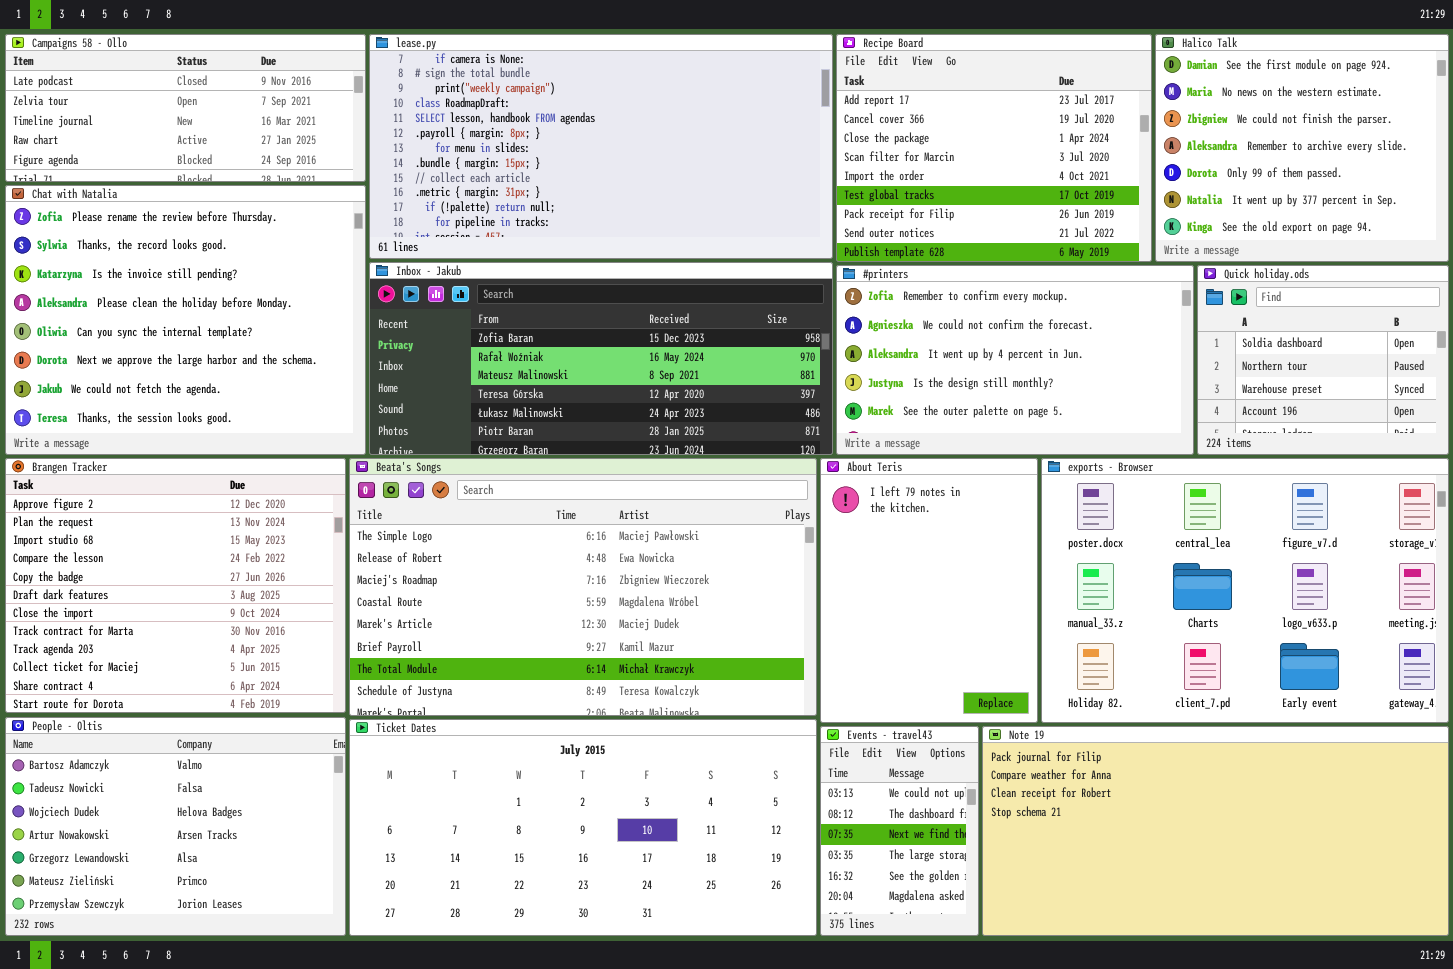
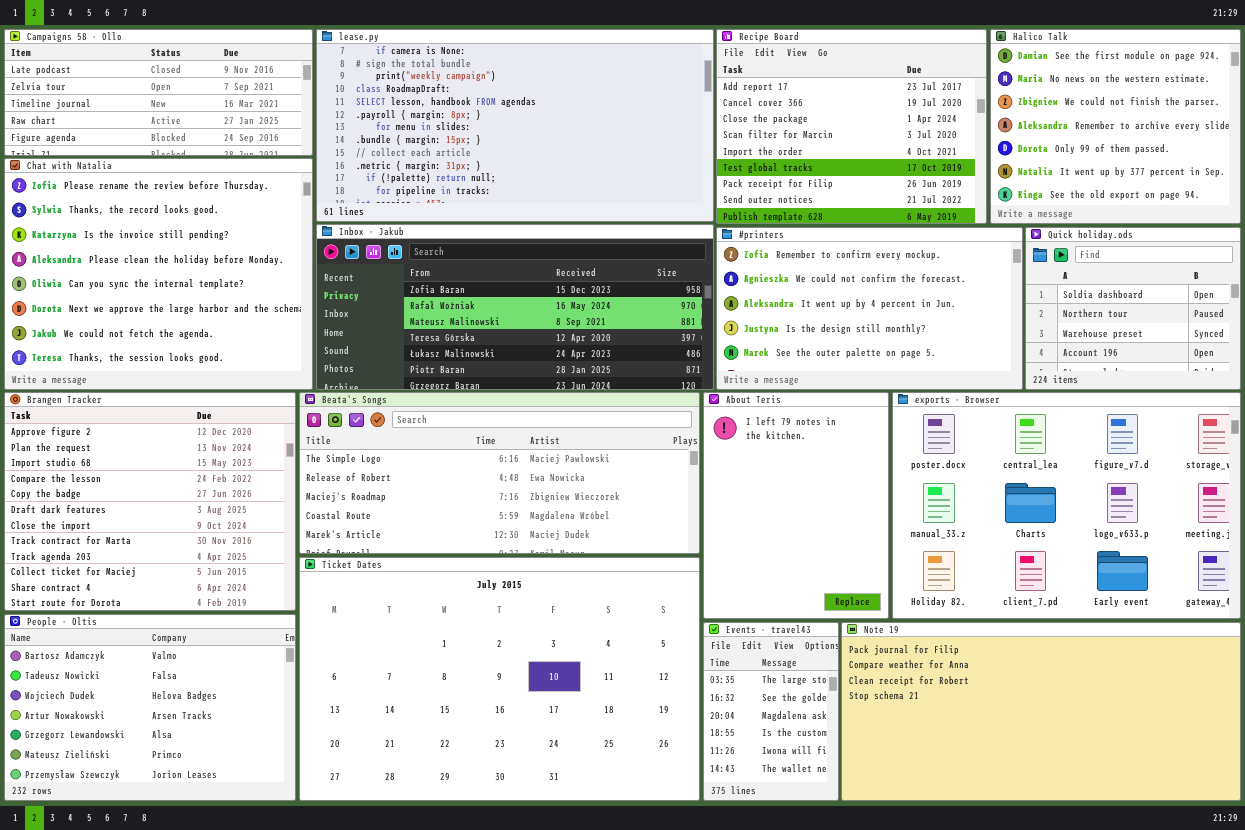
Beata's Songs: [349,458,817,716] -> [299,392,700,554], resized
Ticket Dates: [349,719,817,936] -> [299,557,700,801], resized
Events - travel43: [820,726,979,936] -> [703,622,839,801], scrolled down 3 rows

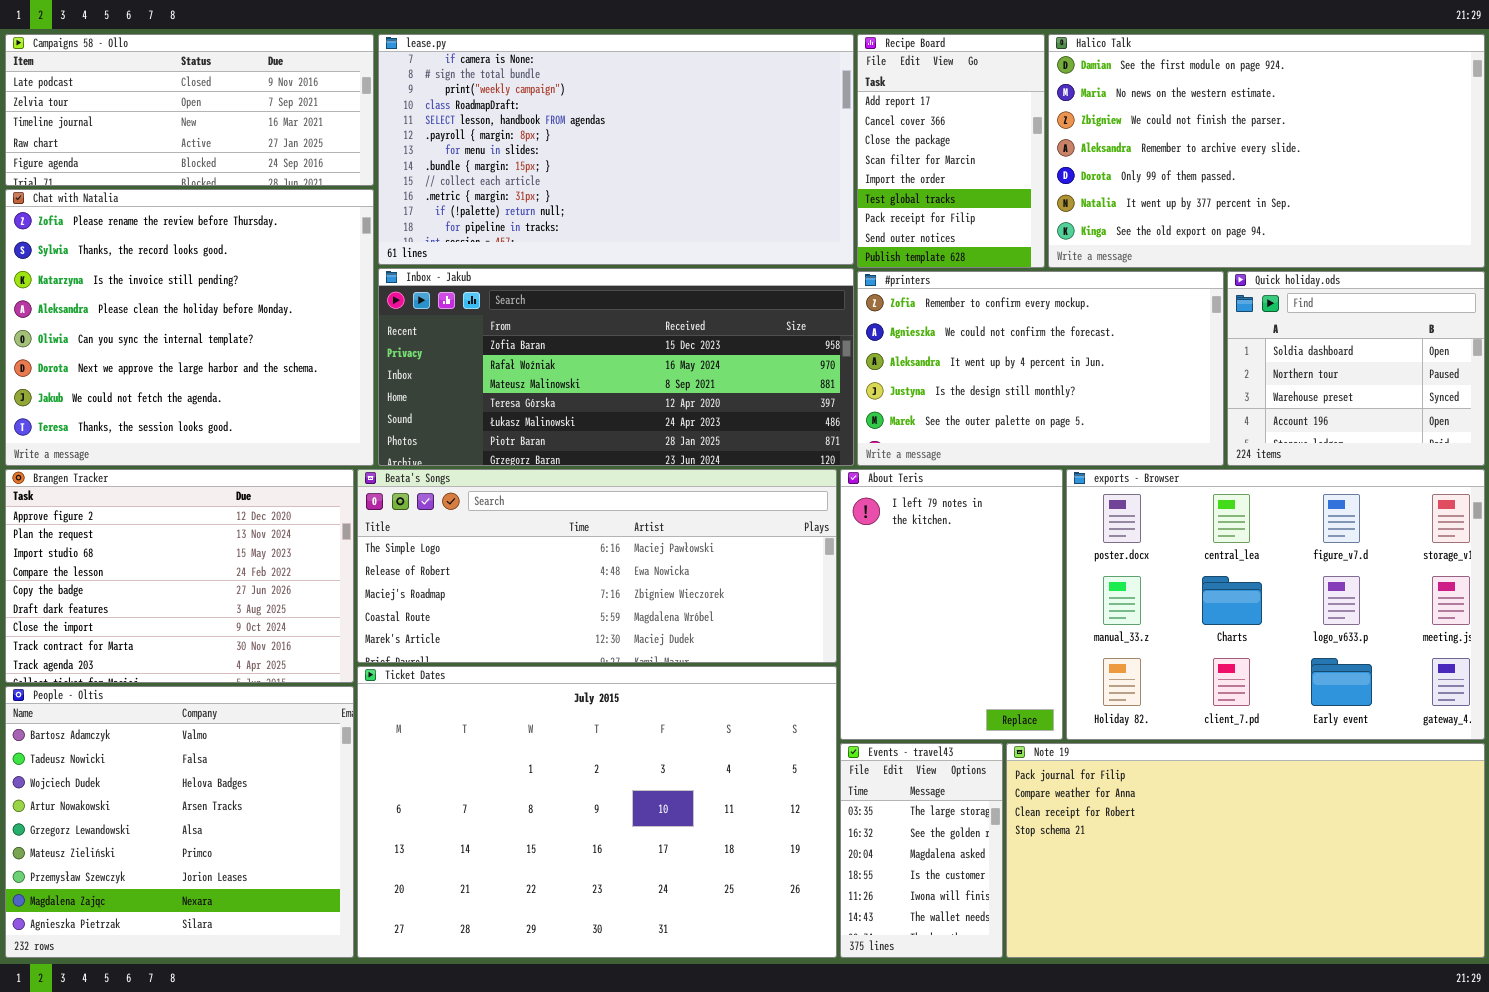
Recipe Board: [716,29,987,224] -> [857,34,1045,268], resized
Halico Talk: [990,29,1241,224] -> [1048,34,1485,268], resized
Brangen Tracker: [4,392,296,611] -> [5,469,354,683], resized
People - Oltis: [4,614,296,801] -> [5,686,354,958], resized

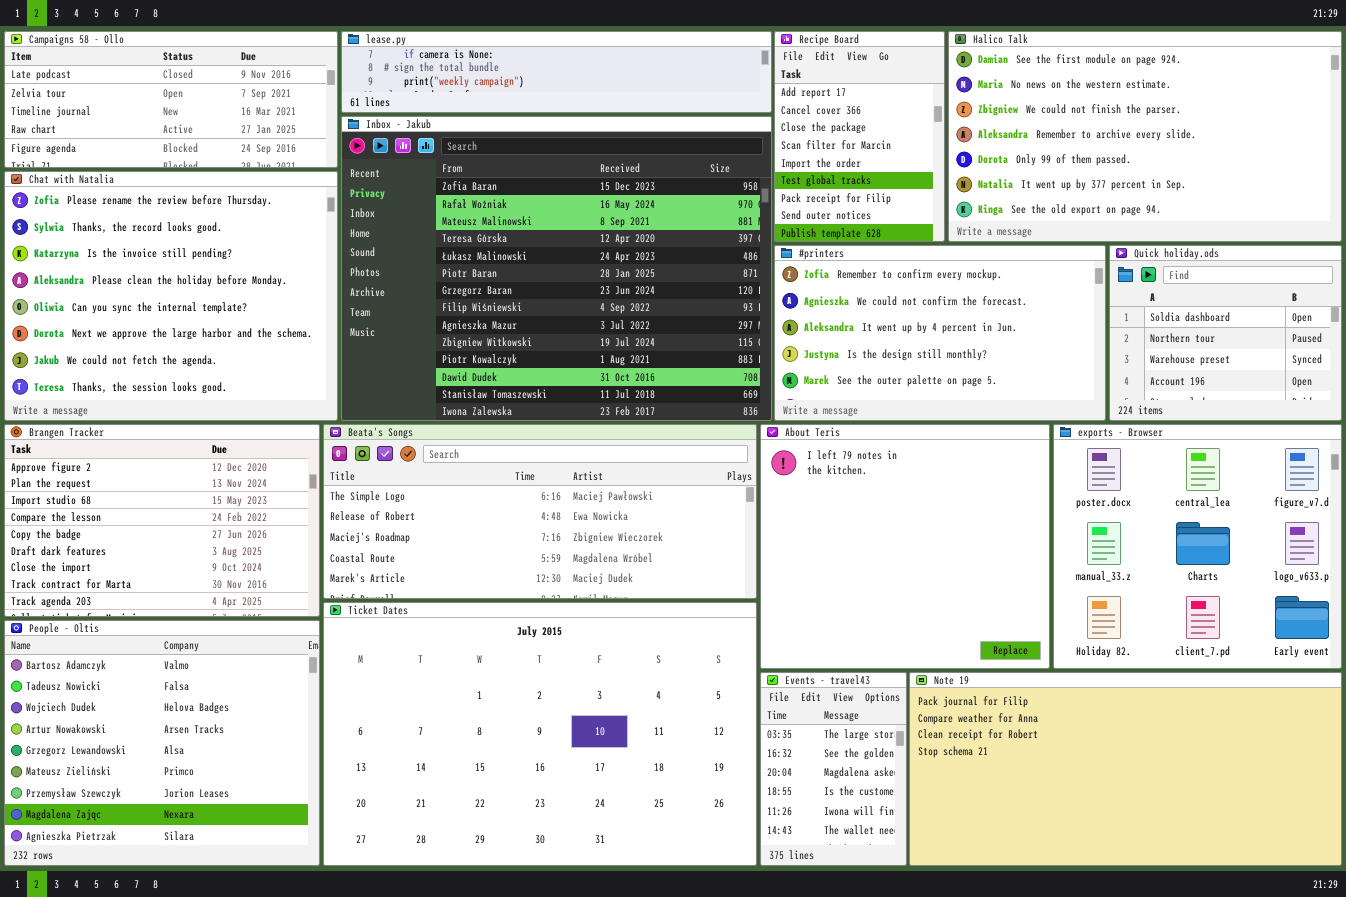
lease.py: [378,34,854,265] -> [341,31,772,113], resized
Inbox - Jakub: [378,268,854,466] -> [341,116,772,421], resized
About Teris: [840,469,1063,740] -> [760,424,1050,669], resized
exports - Browser: [1066,469,1485,740] -> [1053,424,1342,669], resized

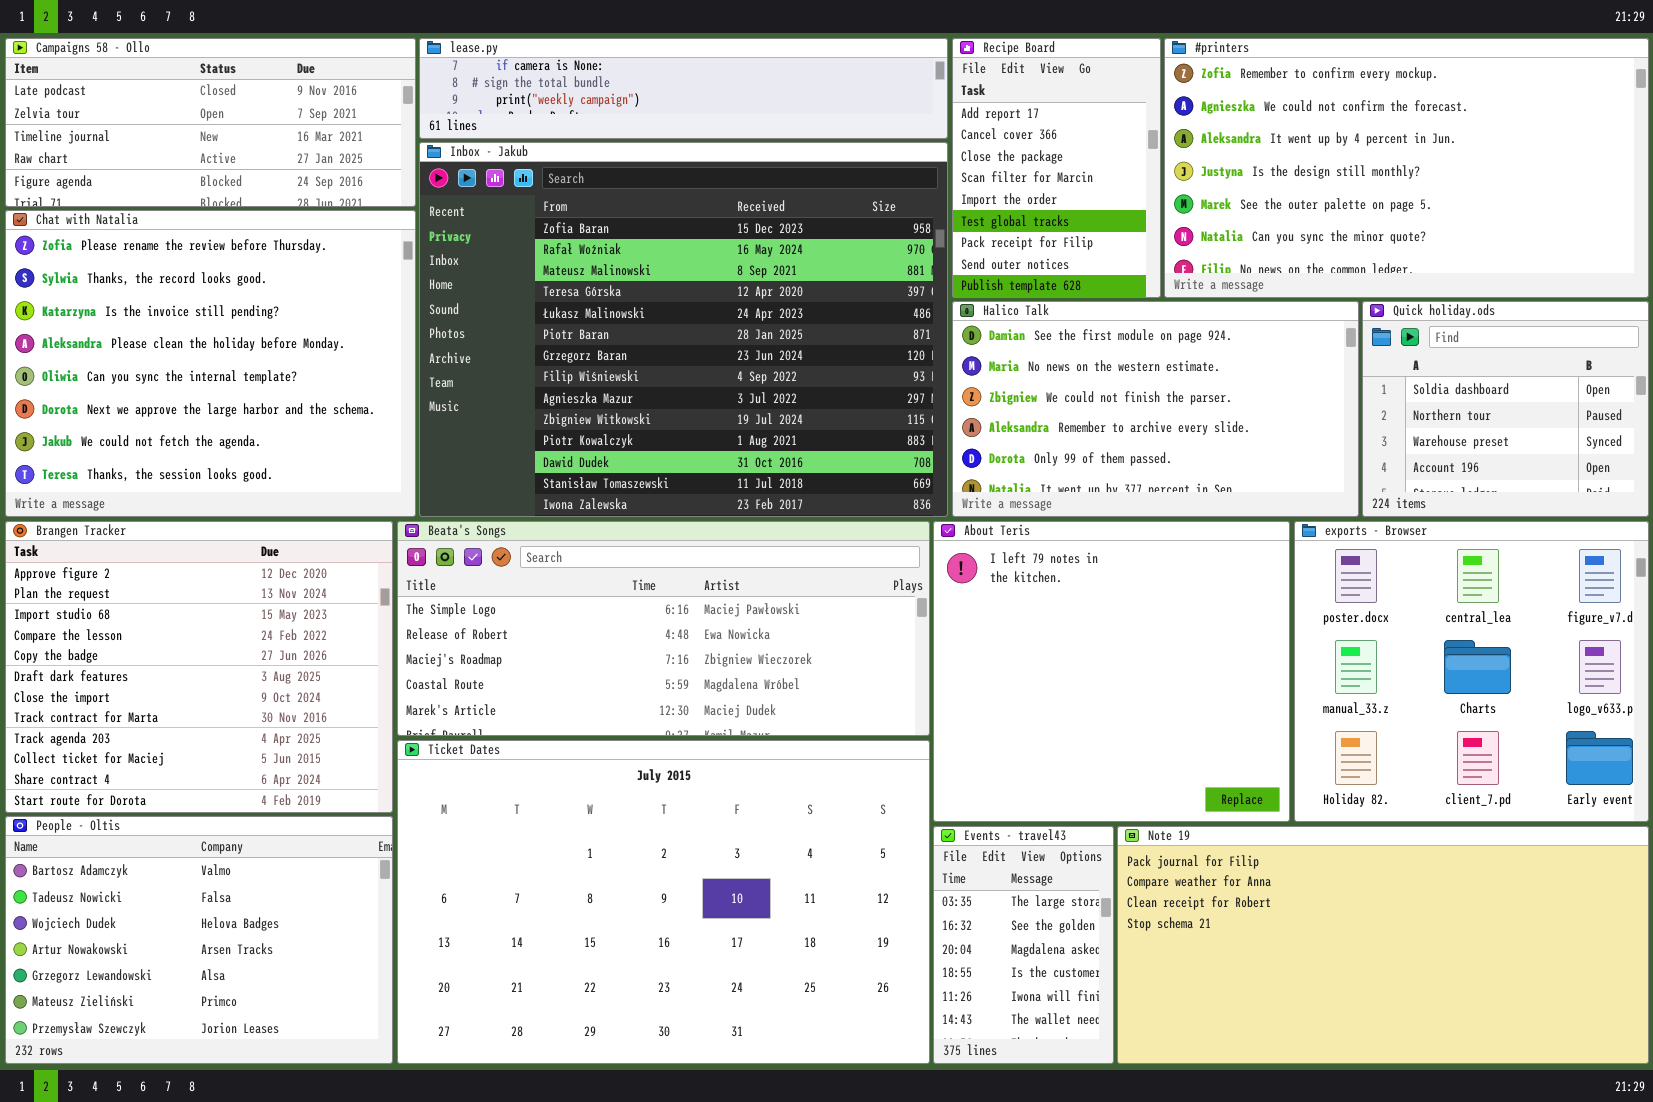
Halico Talk: [948,31,1342,242] -> [952,301,1359,517], moved, resized
#printers: [774,245,1106,421] -> [1164,38,1649,298], moved, resized
Brangen Tracker: [4,424,320,617] -> [5,521,393,813], resized
People - Oltis: [4,620,320,866] -> [5,816,393,1064], resized

